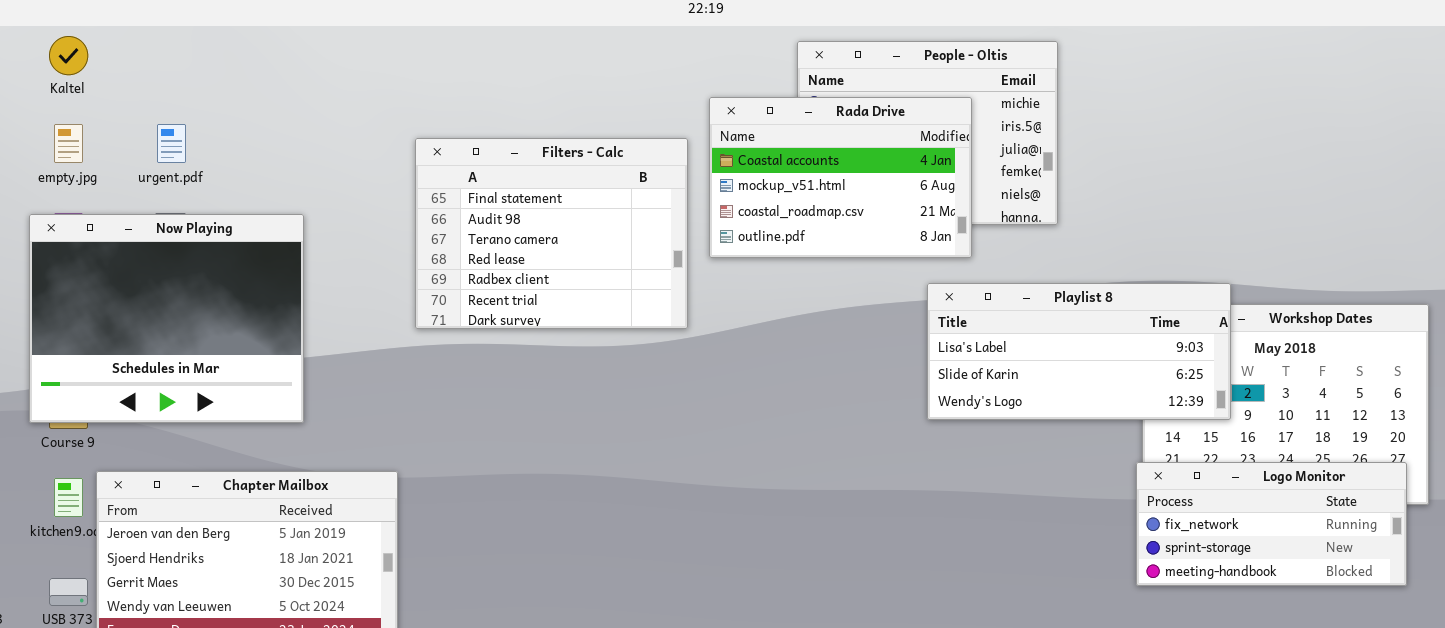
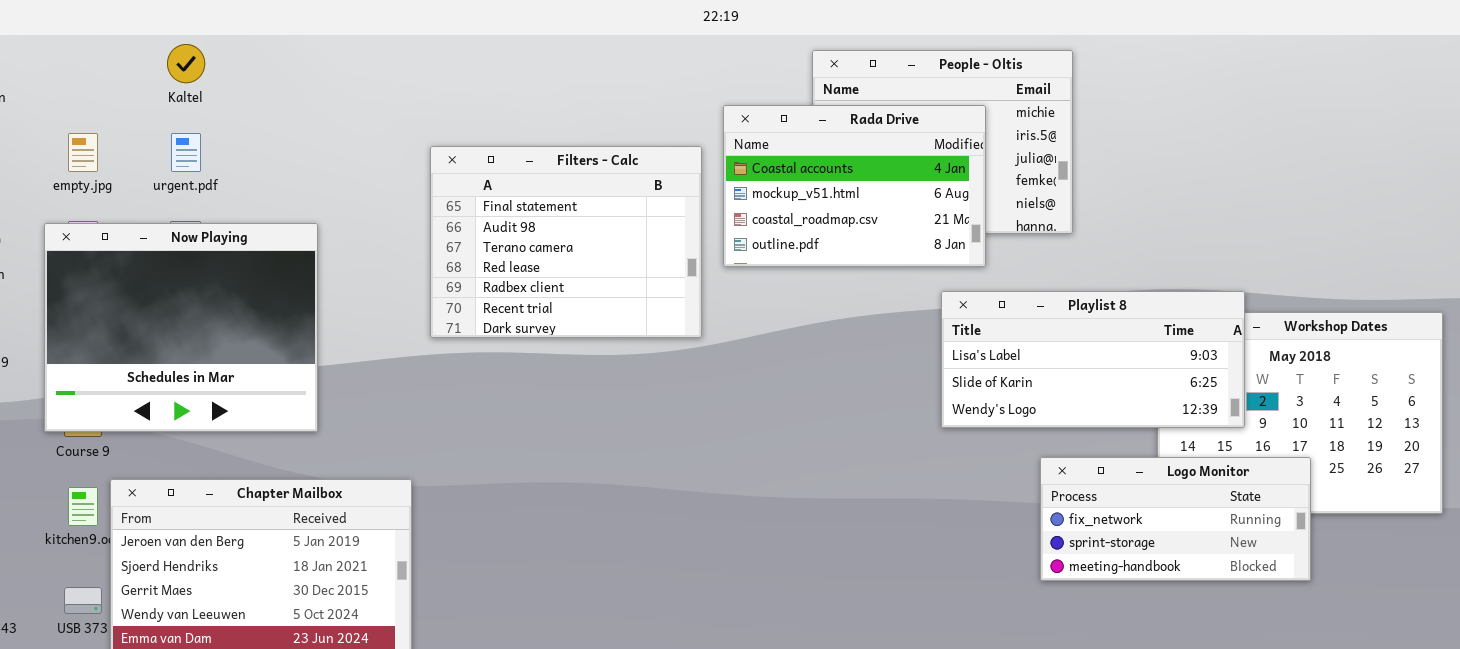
Kaltel: [49,36,88,75] -> [167,44,205,83], moved
Logo Monitor: [1136,462,1407,586] -> [1040,457,1311,581], moved

